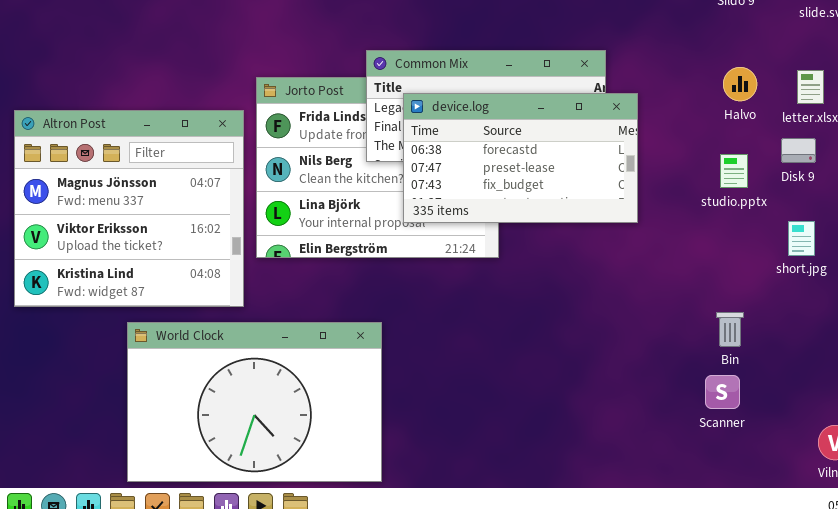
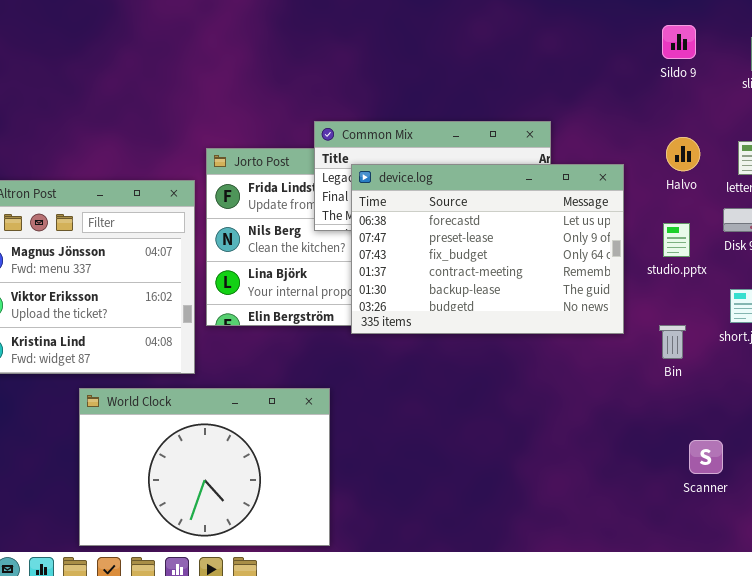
device.log: [403,93,638,223] -> [351,164,624,334], resized
Bin: [716,312,744,347] -> [659,325,686,359], moved
Scanner: [705,375,740,409] -> [689,440,723,474], moved

